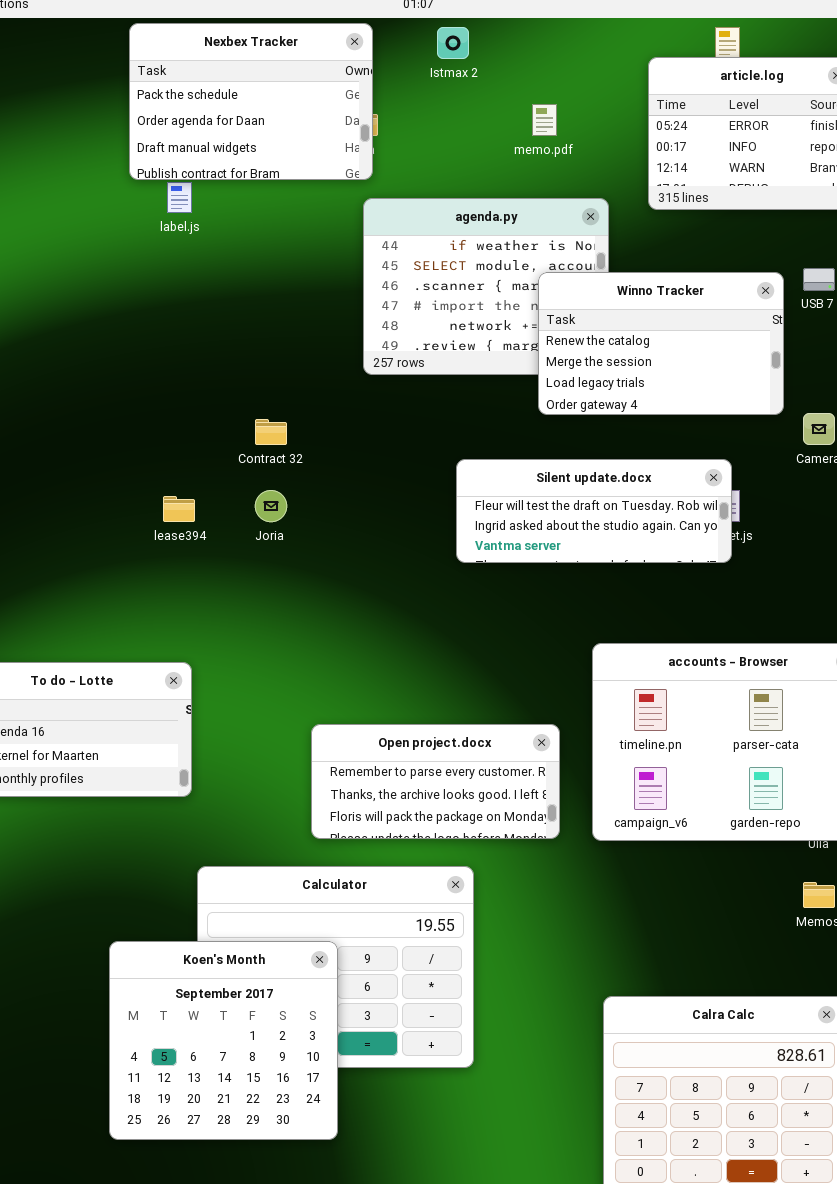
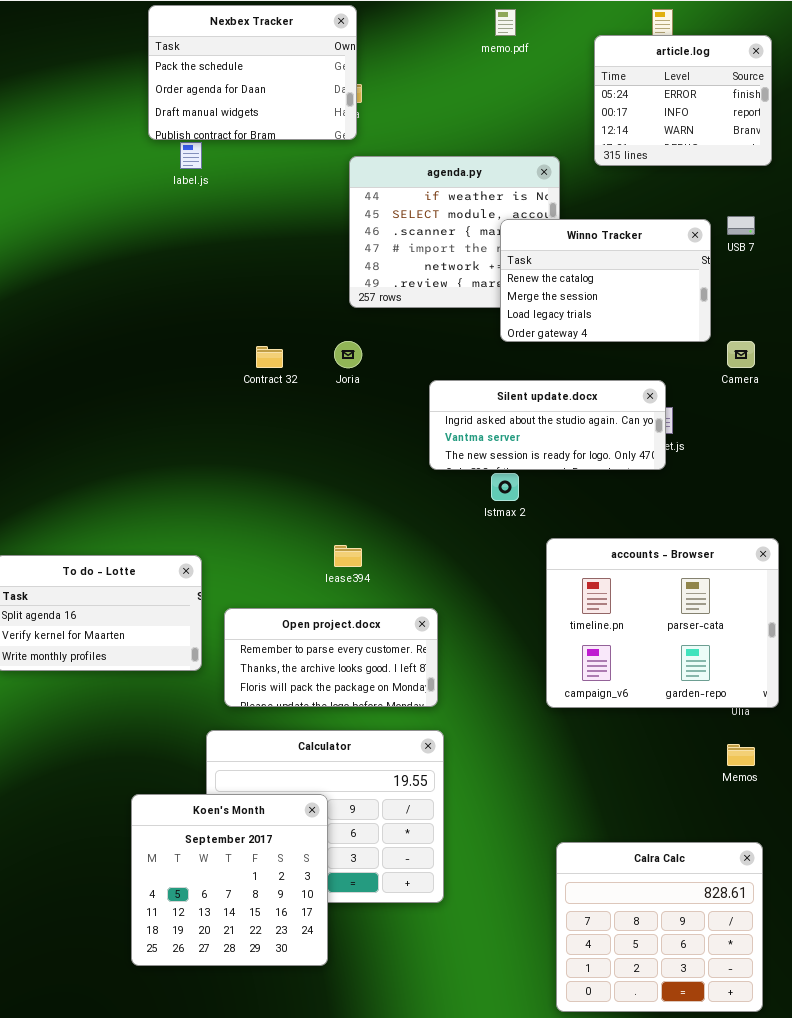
Istmax 2: [437,27,469,59] -> [491,473,519,501], moved
memo.pdf: [532,104,557,136] -> [495,9,516,36], moved
Silent update.docx: [456,459,732,563] -> [429,380,666,470], scrolled down 1 row
Joria: [255,490,287,522] -> [334,341,362,368], moved
lease394: [163,496,195,522] -> [334,545,362,567], moved
Open project.docx: [311,724,560,839] -> [224,608,438,707], moved

